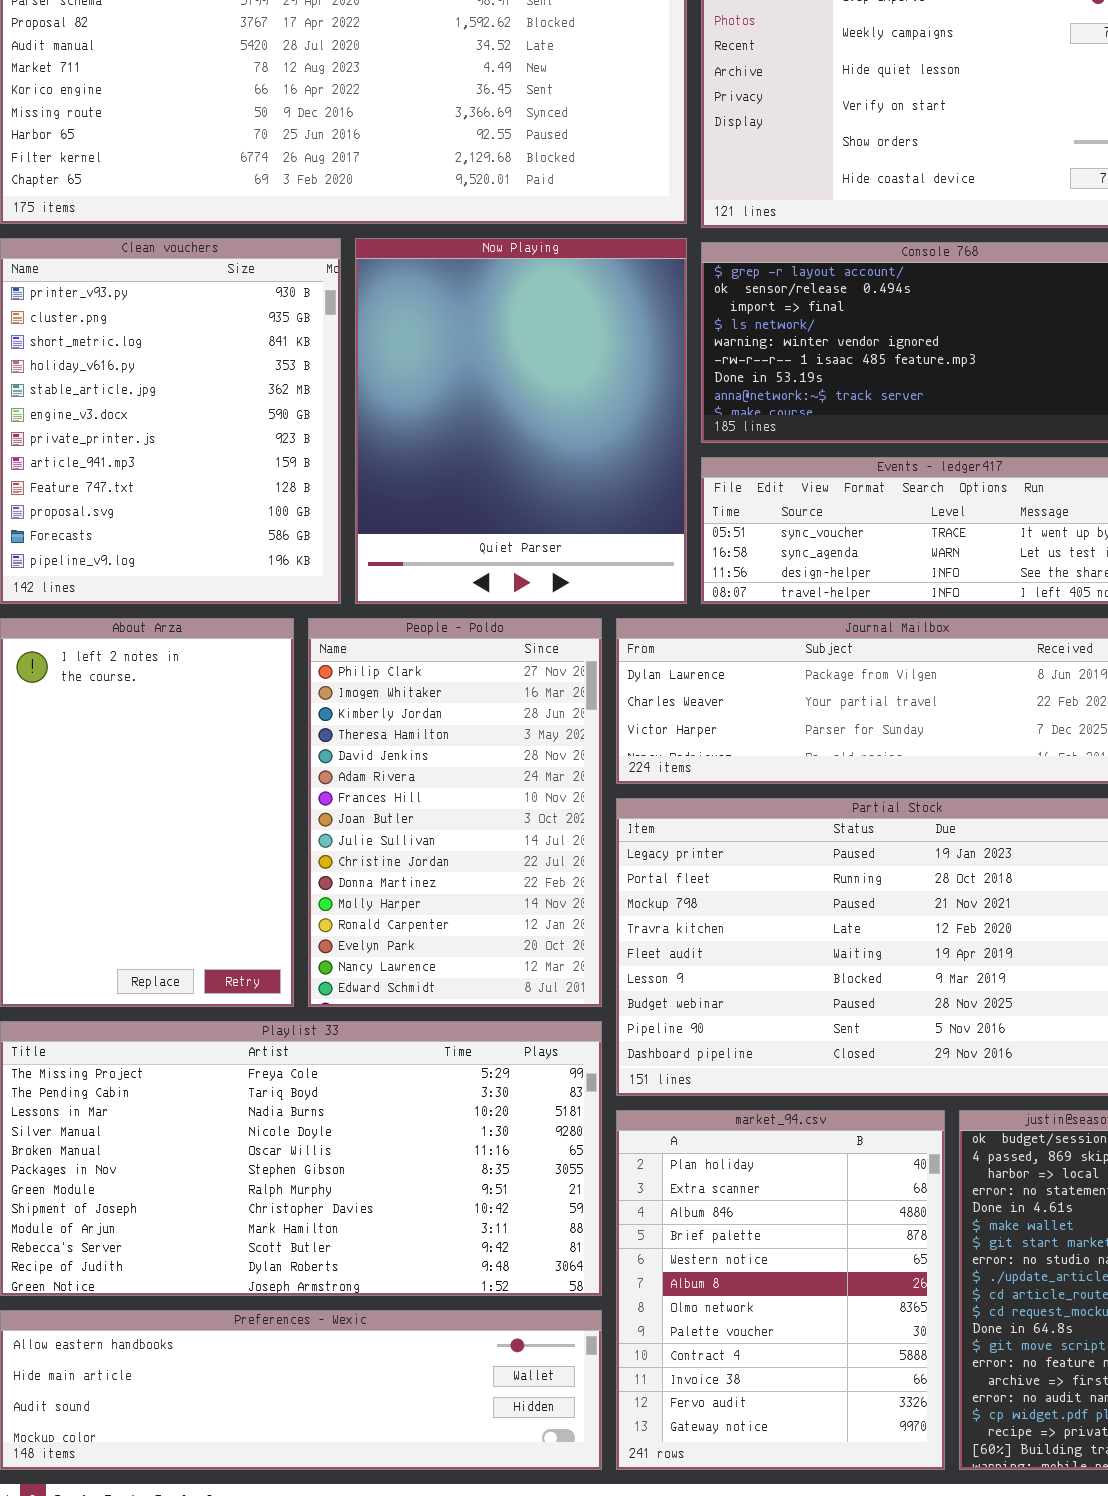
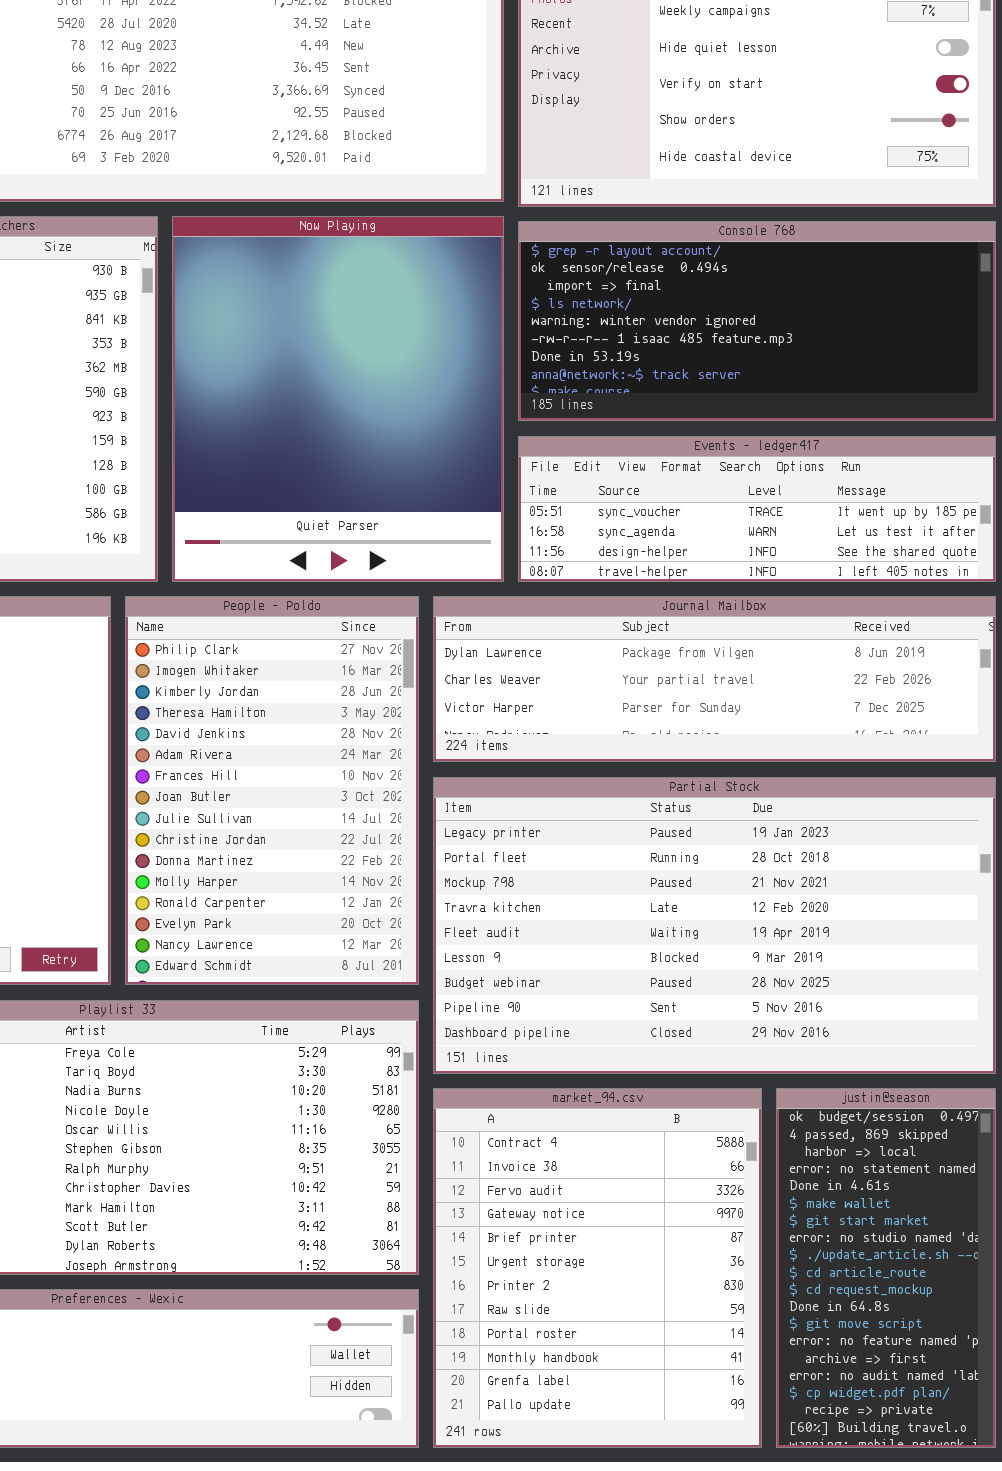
market_94.csv: [616,1110,945,1470] -> [433,1088,762,1448], scrolled down 8 rows

